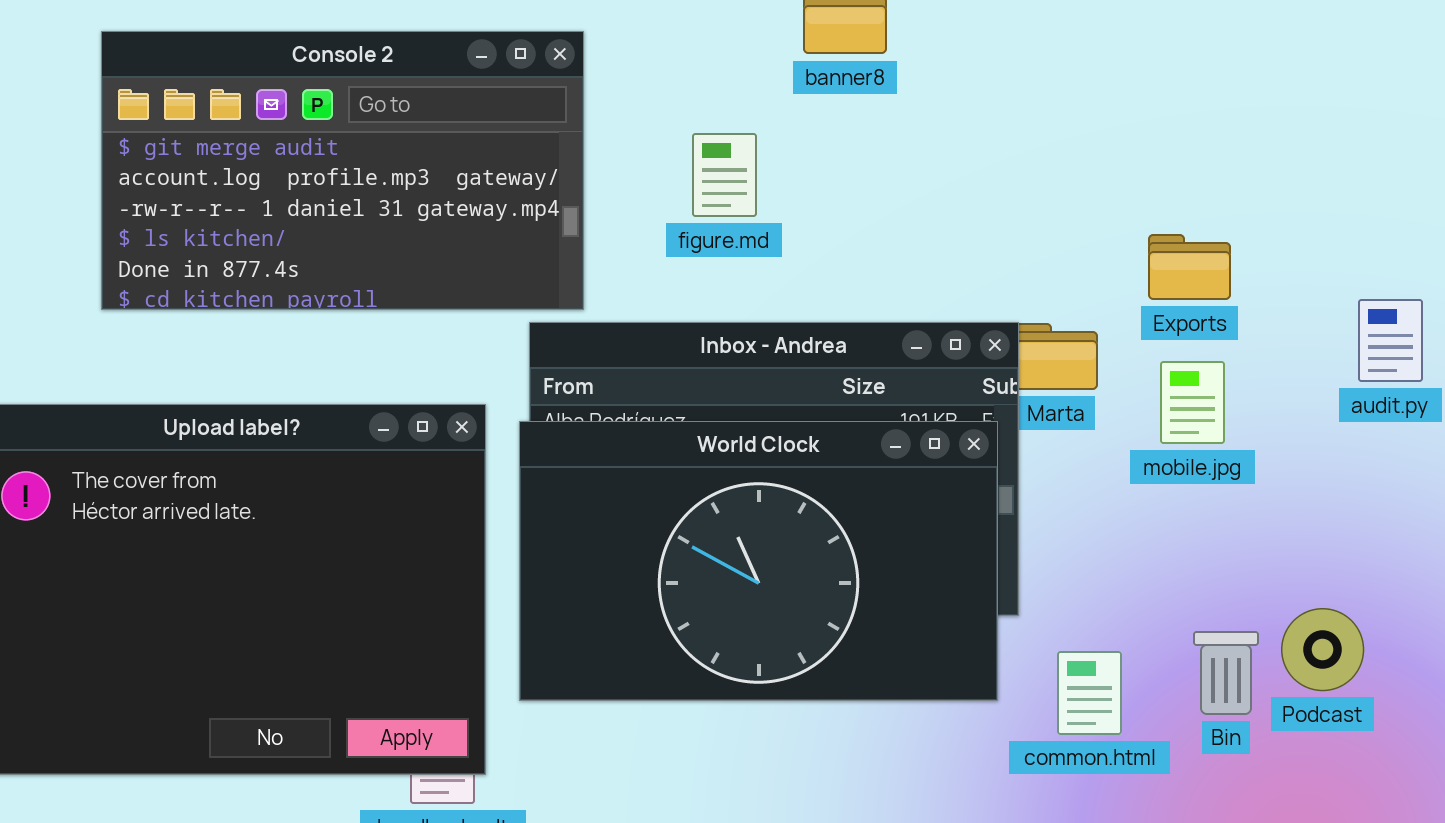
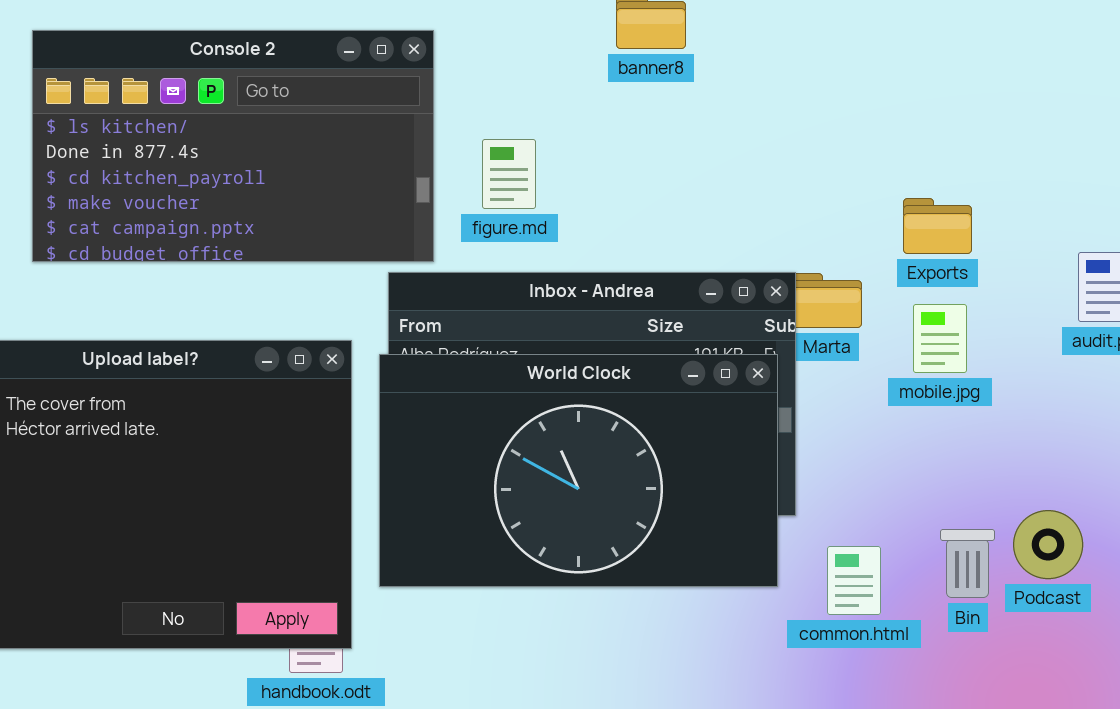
Console 2: [101,31,584,310] -> [32,30,434,262], scrolled down 3 rows
figure.md: [692,133,757,217] -> [482,139,536,209], moved

